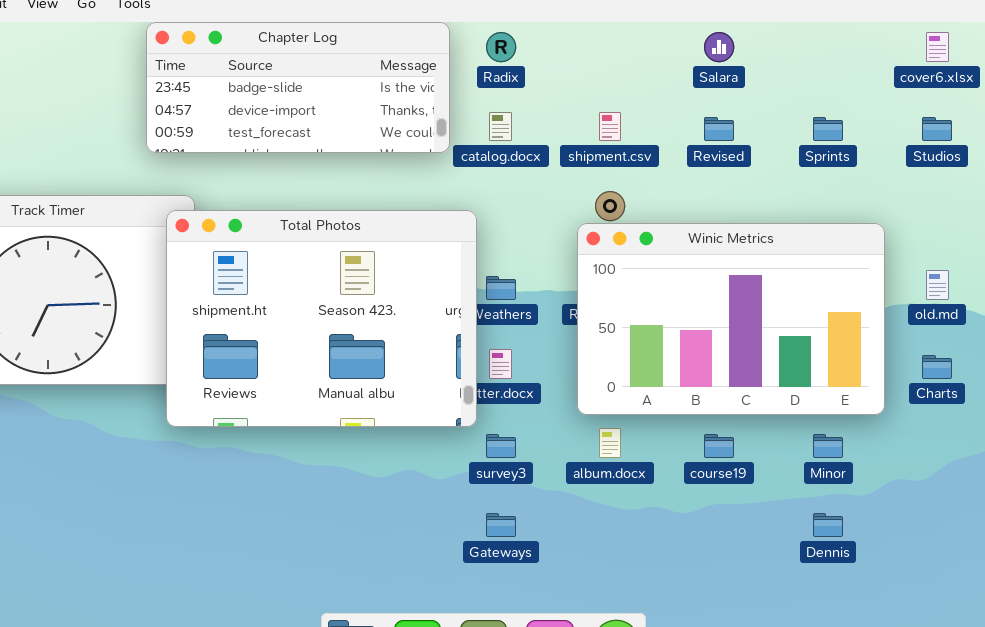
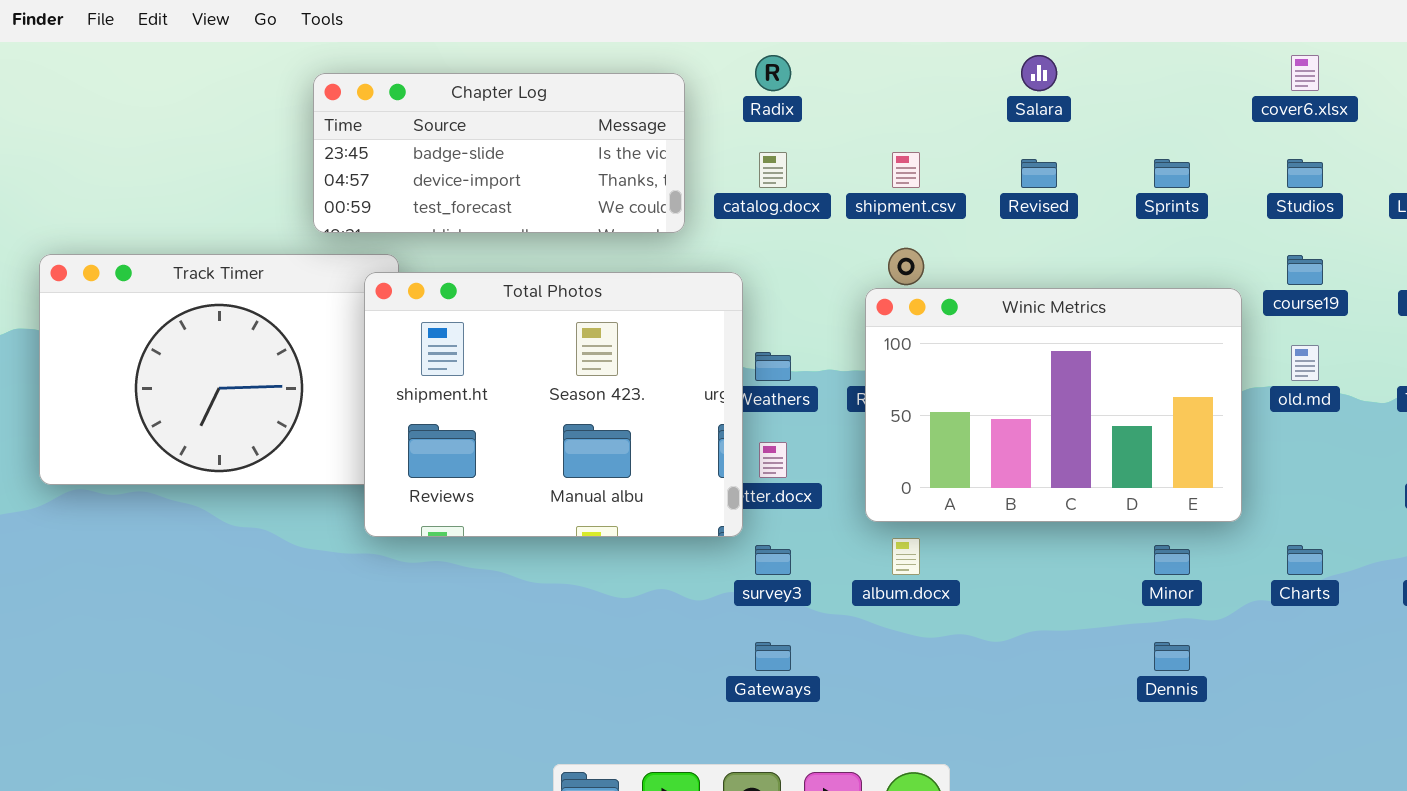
Chapter Log: [146,22,450,153] -> [313,73,685,233], moved
Charts: [922,355,952,379] -> [1287,545,1323,575], moved
course19: [704,434,734,458] -> [1287,255,1323,285], moved

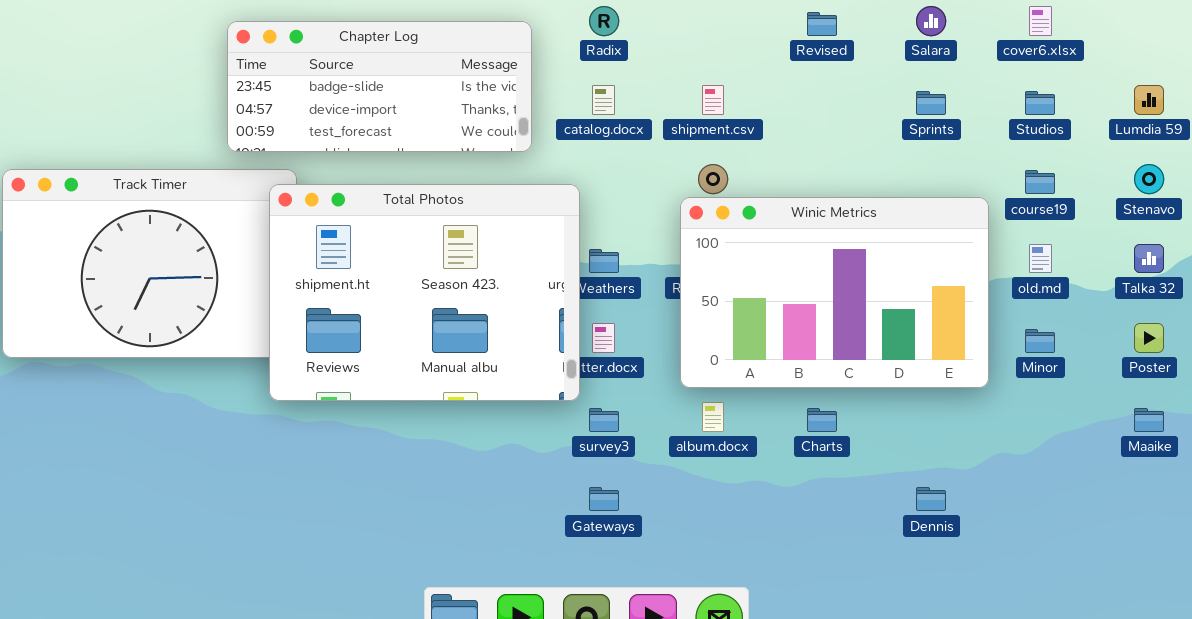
Salara: [1021,55,1057,91] -> [916,6,946,36], moved
Revised: [1021,159,1057,188] -> [807,12,837,36], moved
Minor: [1154,545,1190,575] -> [1025,329,1055,353], moved
Charts: [1287,545,1323,575] -> [807,408,837,432], moved

